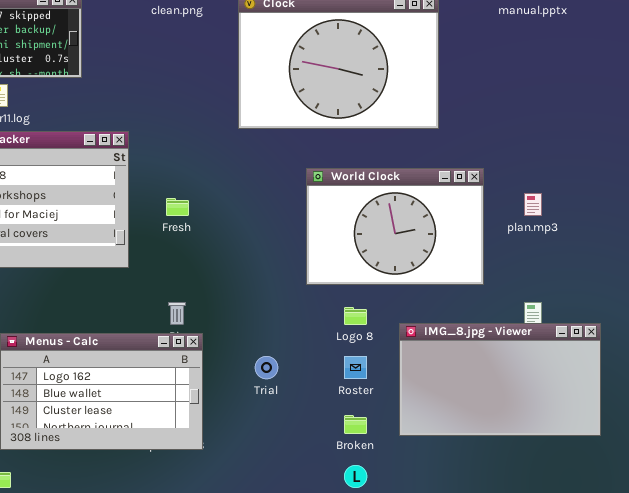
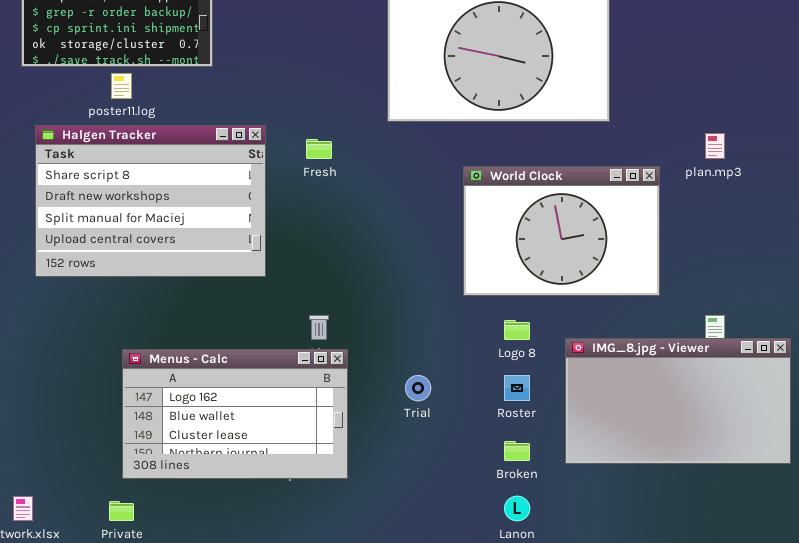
plan.mp3: [524,193,542,216] -> [705,133,725,159], moved
Fresh: [166,198,189,216] -> [306,139,332,159], moved

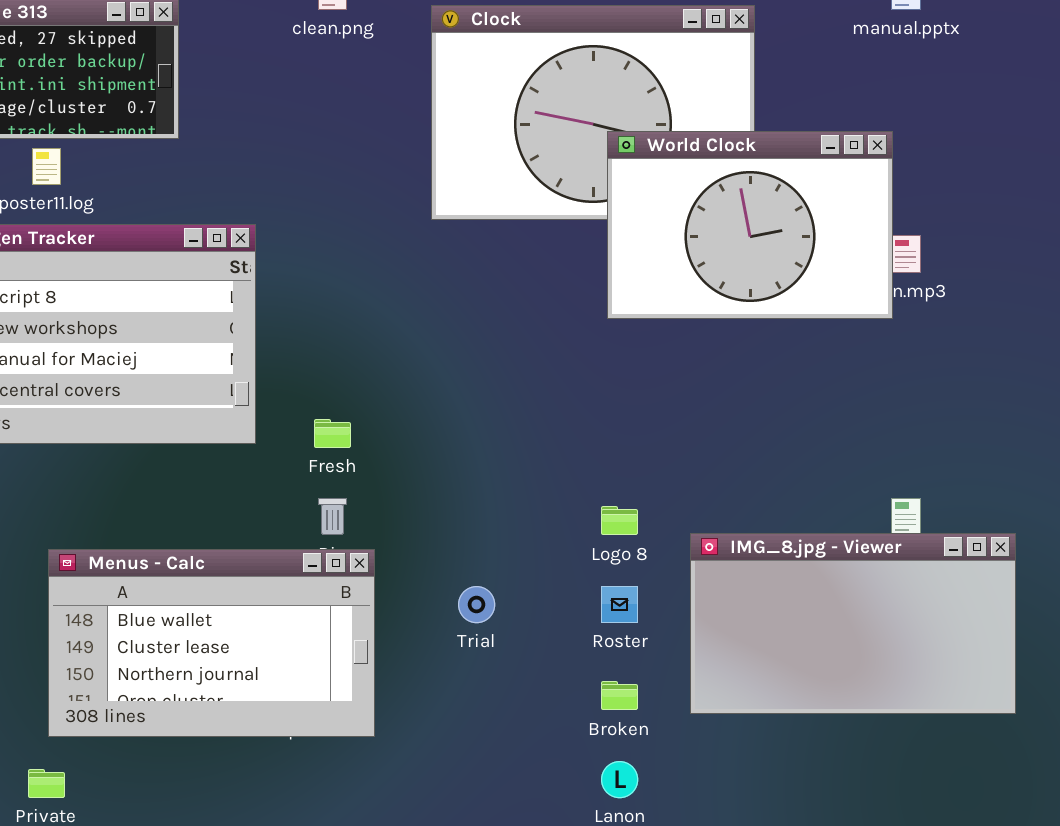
Fresh: [306,139,332,159] -> [314,419,351,448], moved
World Clock: [463,166,660,296] -> [607,131,893,319], moved
Menus - Calc: [122,349,348,479] -> [48,549,375,737], scrolled down 1 row

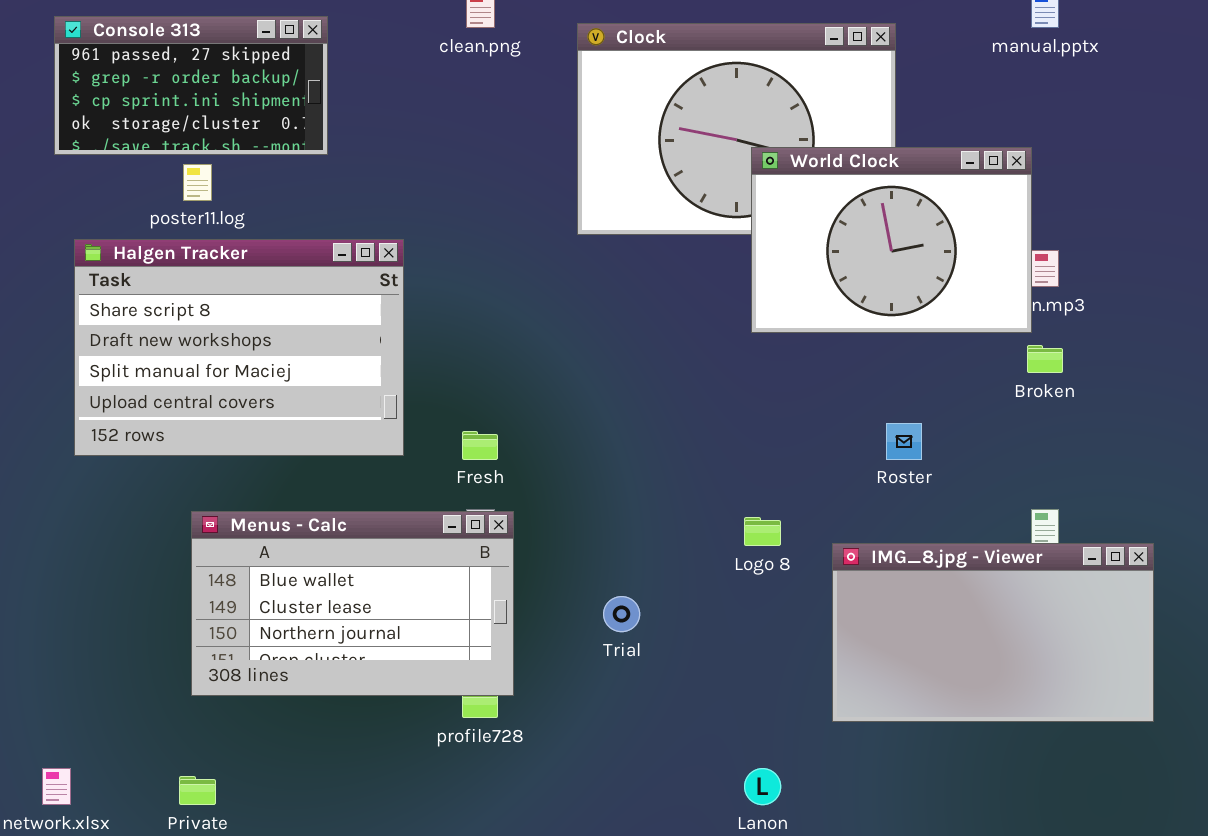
Menus - Calc: [48,549,375,737] -> [191,511,514,696], moved
Roster: [601,586,638,623] -> [886,423,922,460], moved
Broken: [601,681,638,710] -> [1027,345,1063,373], moved

